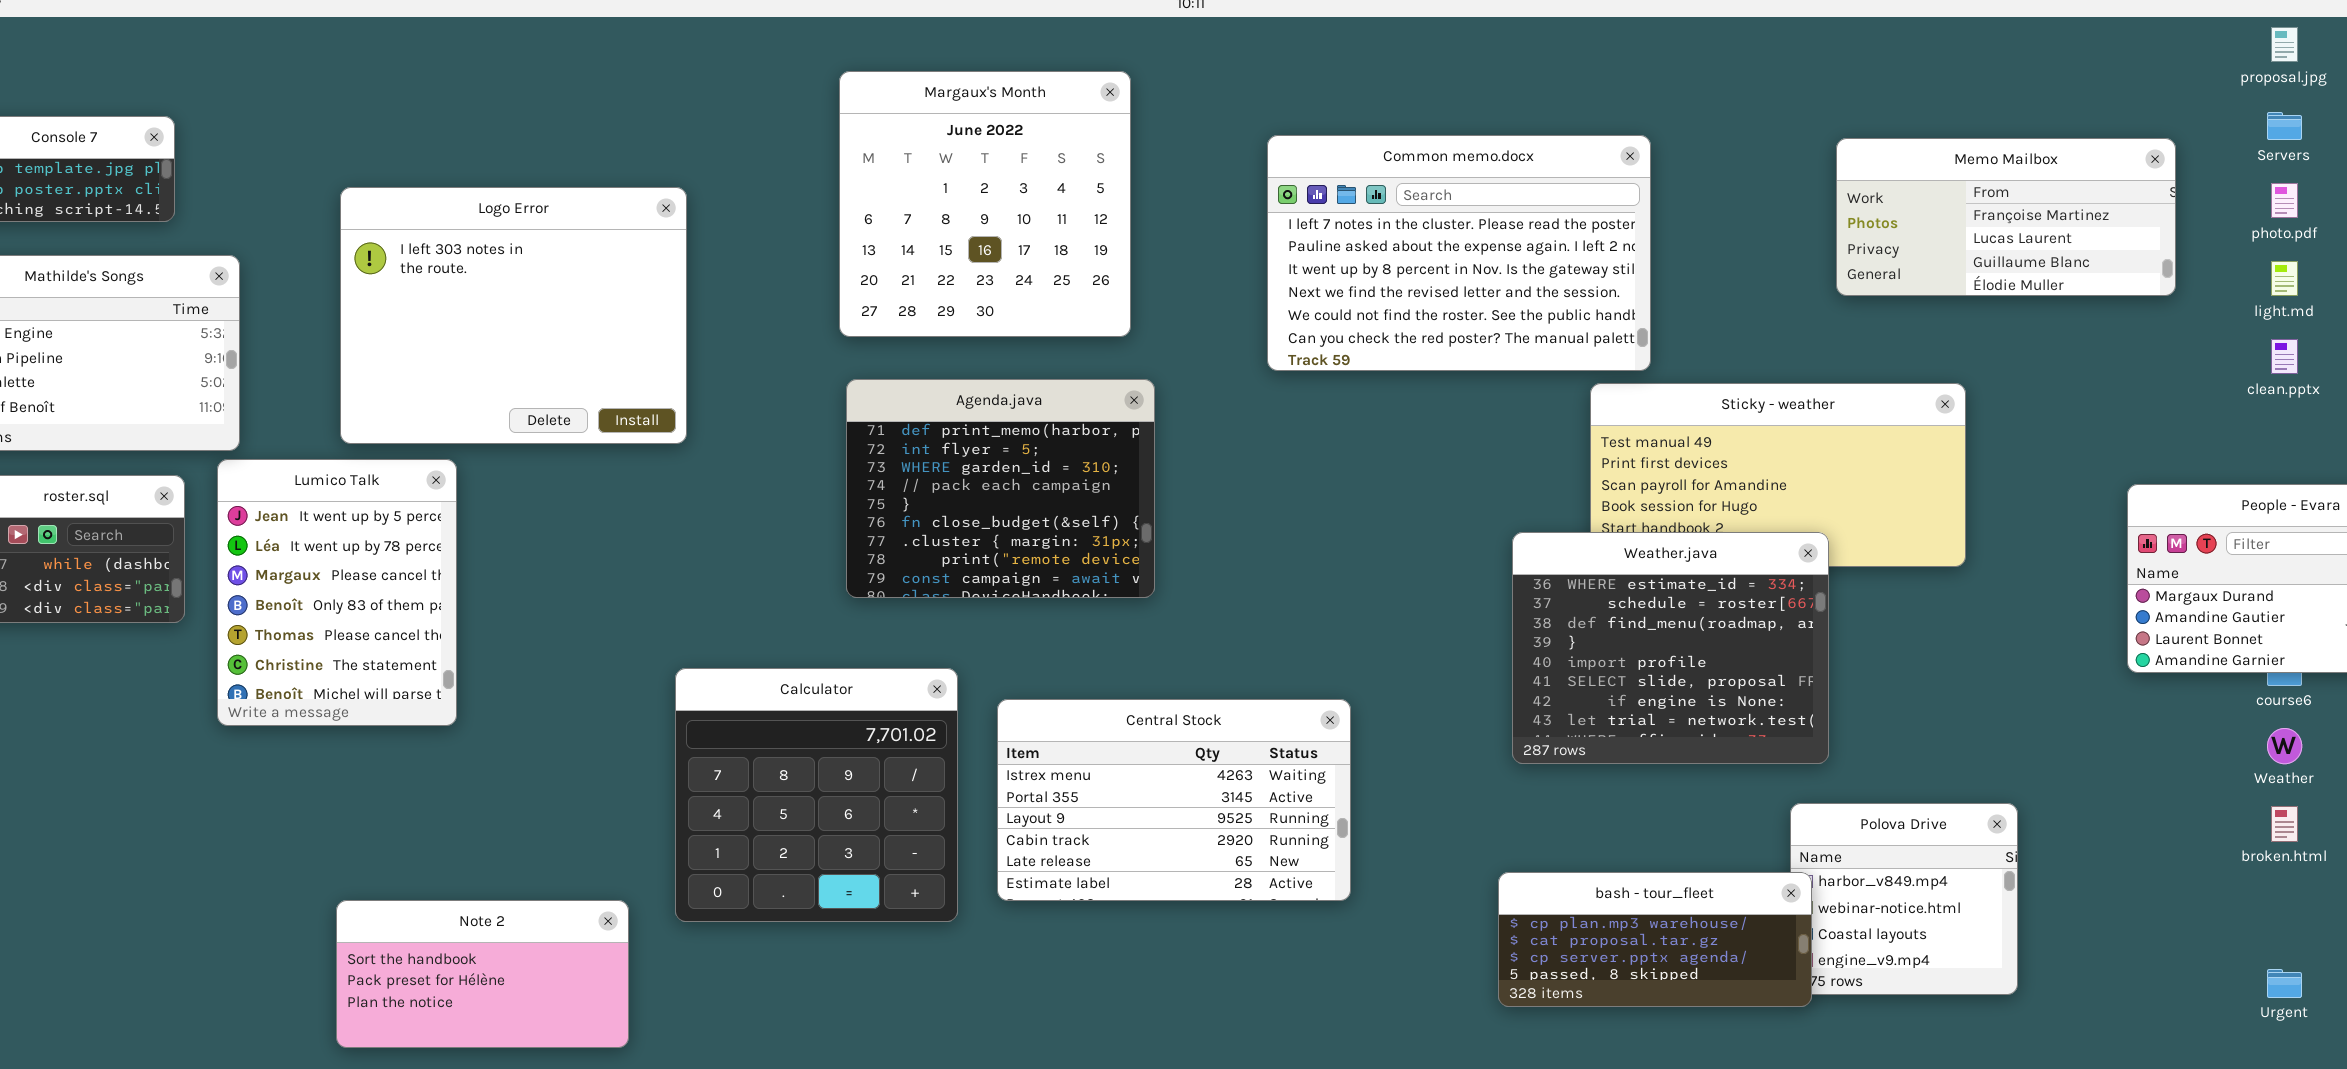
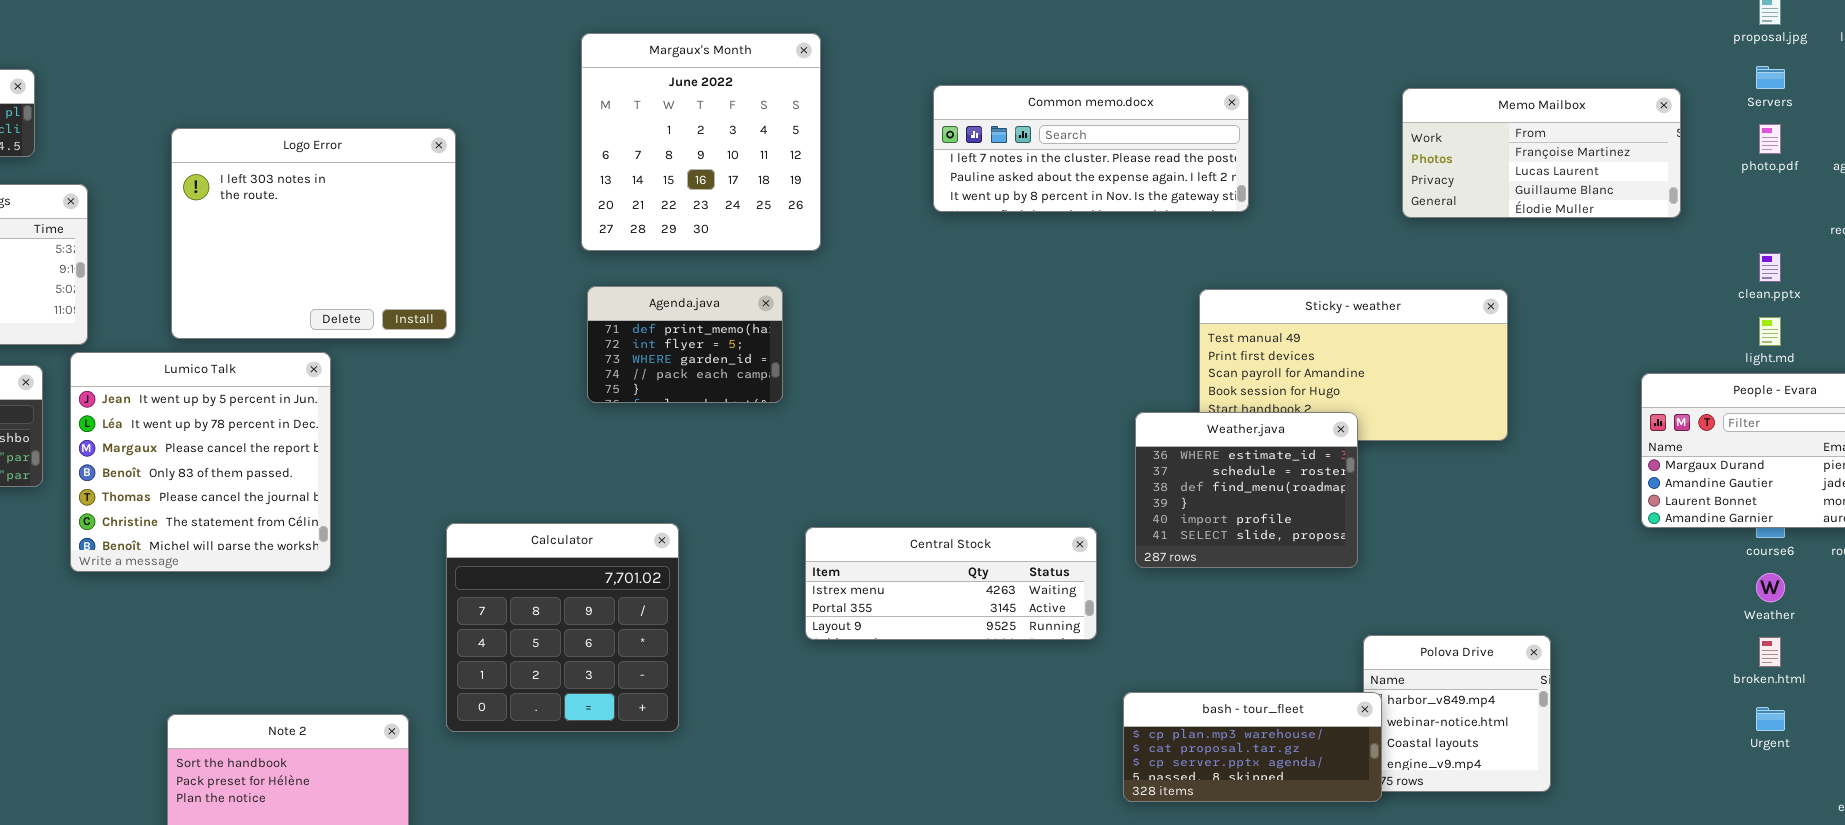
Common memo.docx: [1267,135,1651,371] -> [933,85,1249,212], resized
light.md: [2271,261,2298,296] -> [1759,317,1781,346], moved
Agenda.java: [846,379,1155,598] -> [587,286,783,403], resized
Lumico Talk: [217,459,457,726] -> [70,352,331,572], resized
Weather.java: [1512,532,1829,764] -> [1135,412,1358,568], resized
Central Stock: [997,699,1351,901] -> [805,527,1097,640], moved, resized
Urgent: [2267,969,2302,998] -> [1756,707,1785,731], moved

